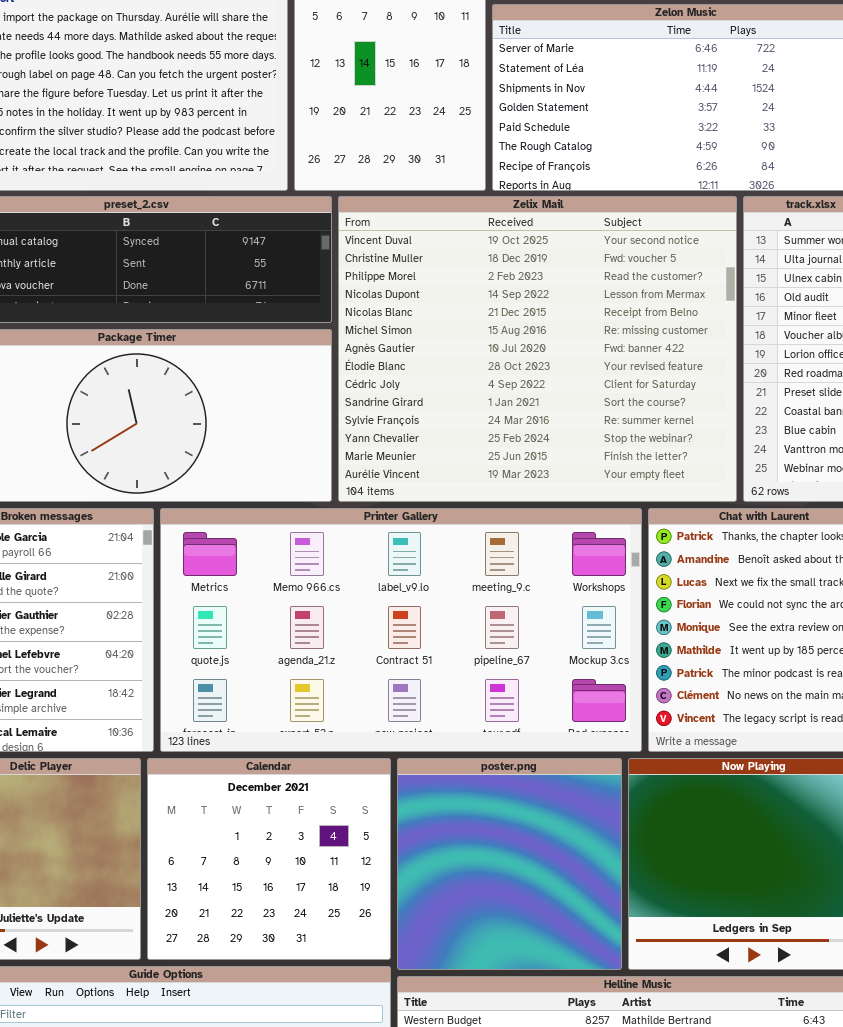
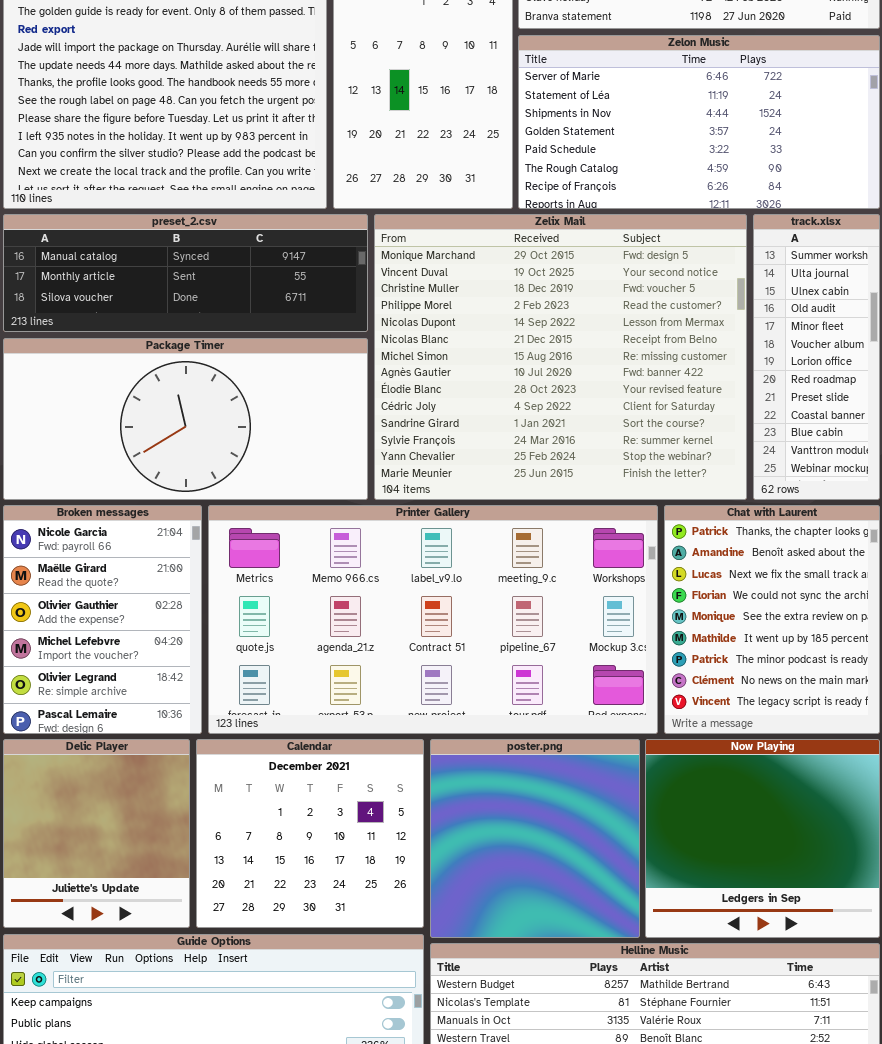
Zelix Mail: [338,196,737,502] -> [374,214,747,500], scrolled up 1 row

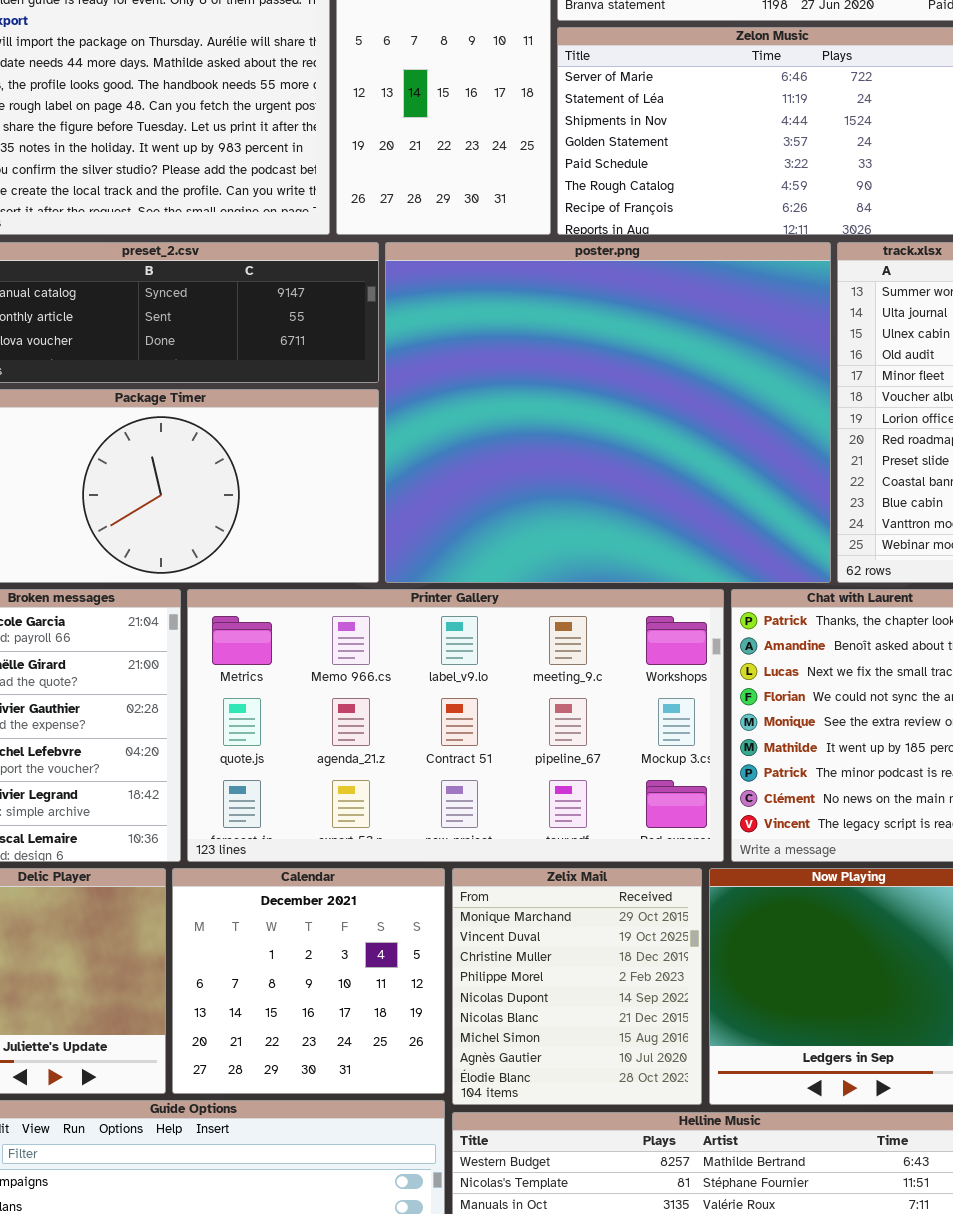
Zelix Mail: [374,214,747,500] -> [452,868,702,1105], moved, resized
poster.png: [430,739,640,938] -> [385,242,831,583], moved, resized

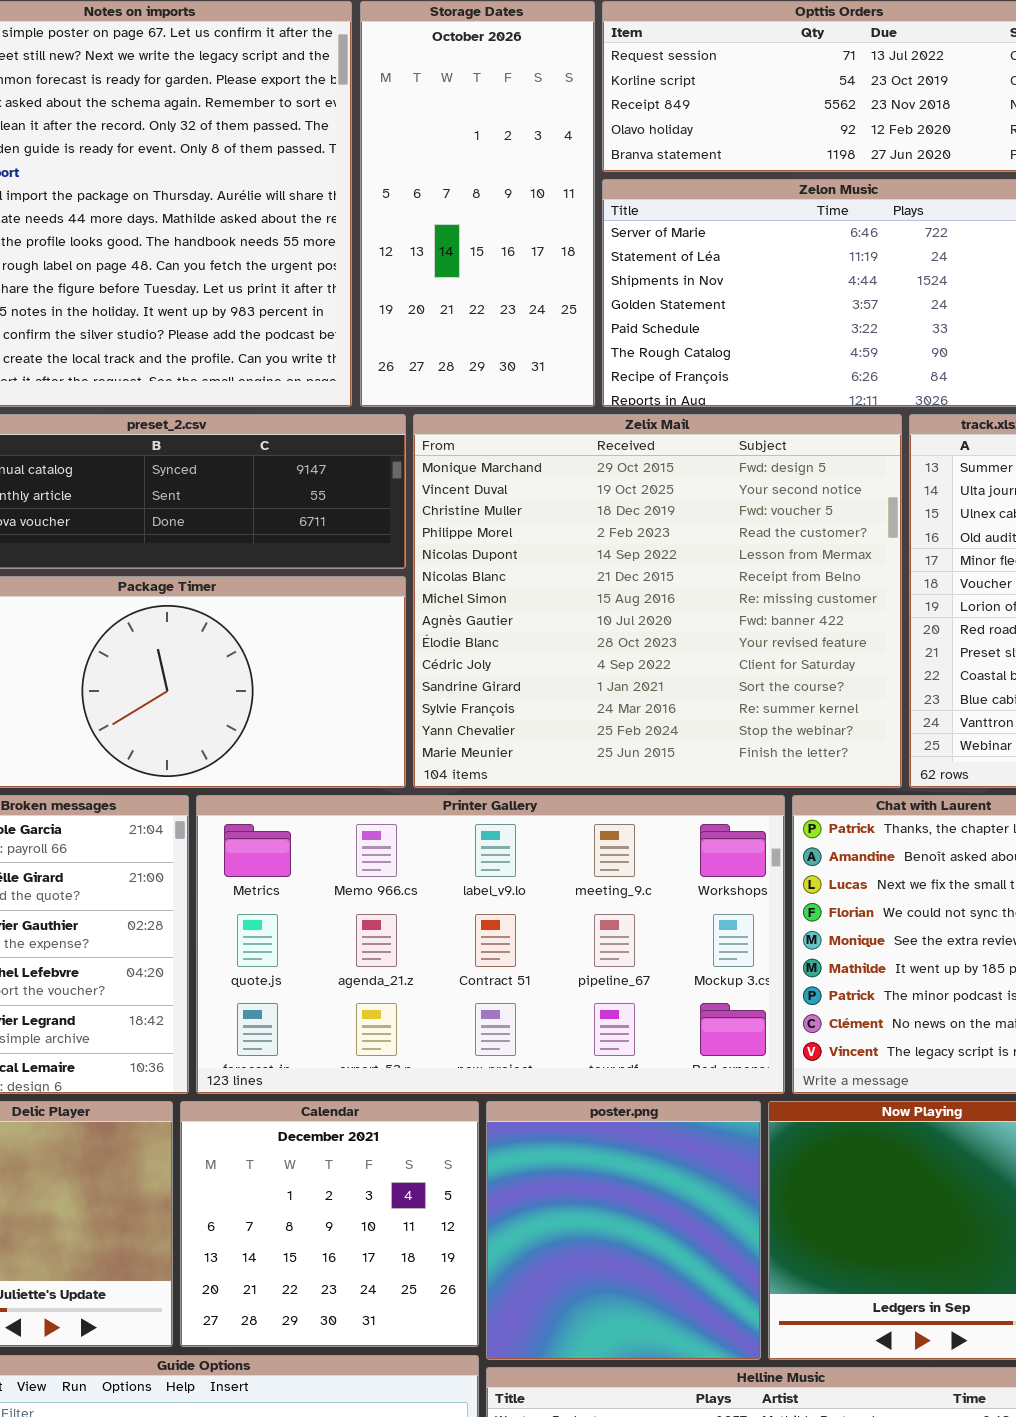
poster.png: [385,242,831,583] -> [486,1101,761,1360], moved, resized
Zelix Mail: [452,868,702,1105] -> [413,414,902,788], moved, resized

